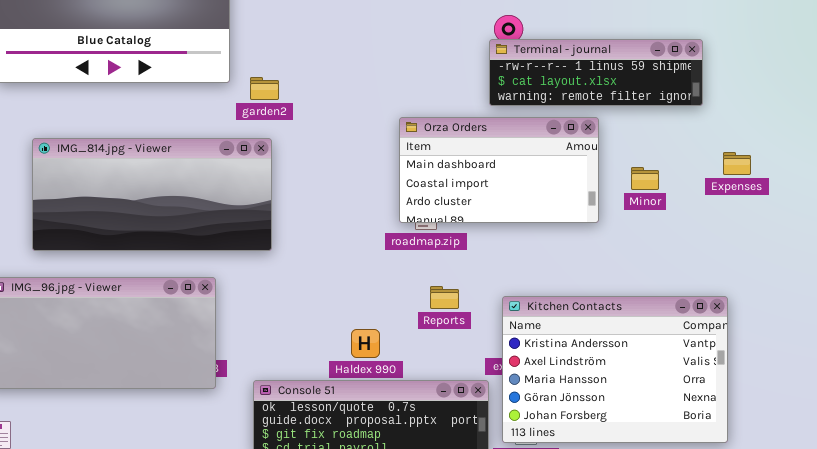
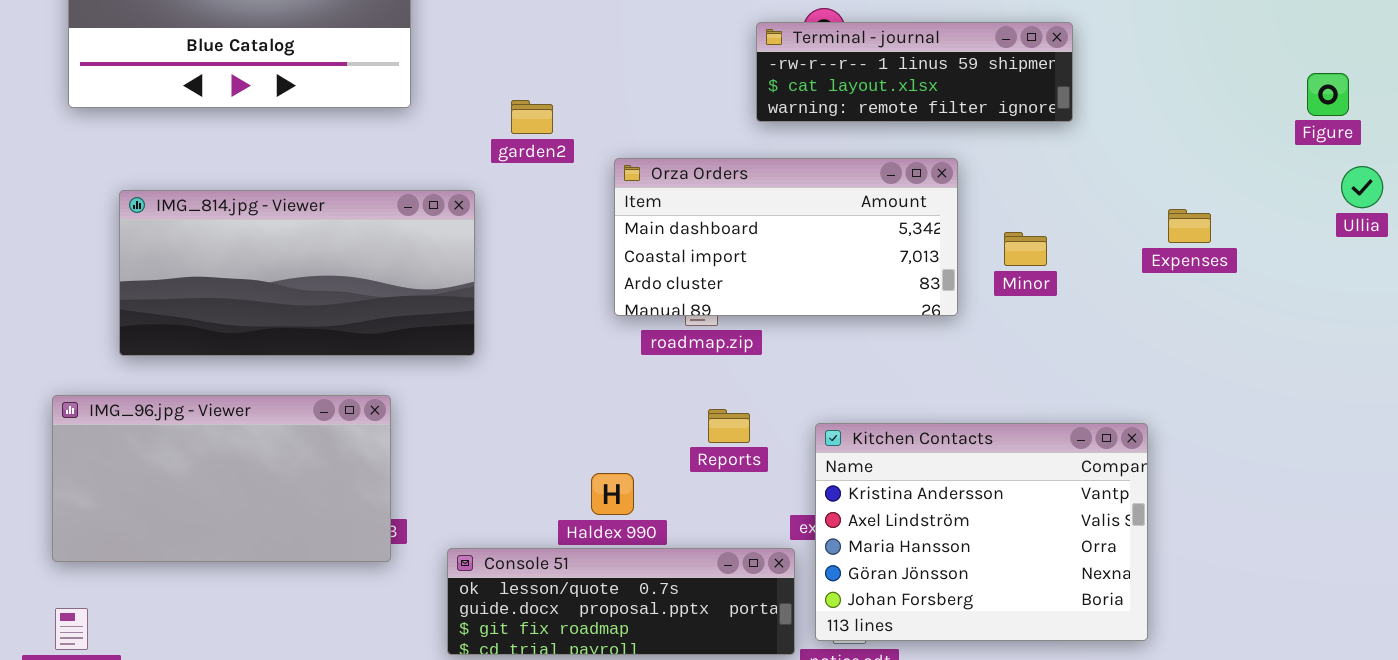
Terminal - journal: [489,39,703,106] -> [756,22,1073,122], moved
garden2: [250,77,279,100] -> [511,100,553,134], moved
Orza Orders: [399,117,599,223] -> [614,158,958,316], resized
Expenses: [723,152,751,175] -> [1168,209,1211,243], moved

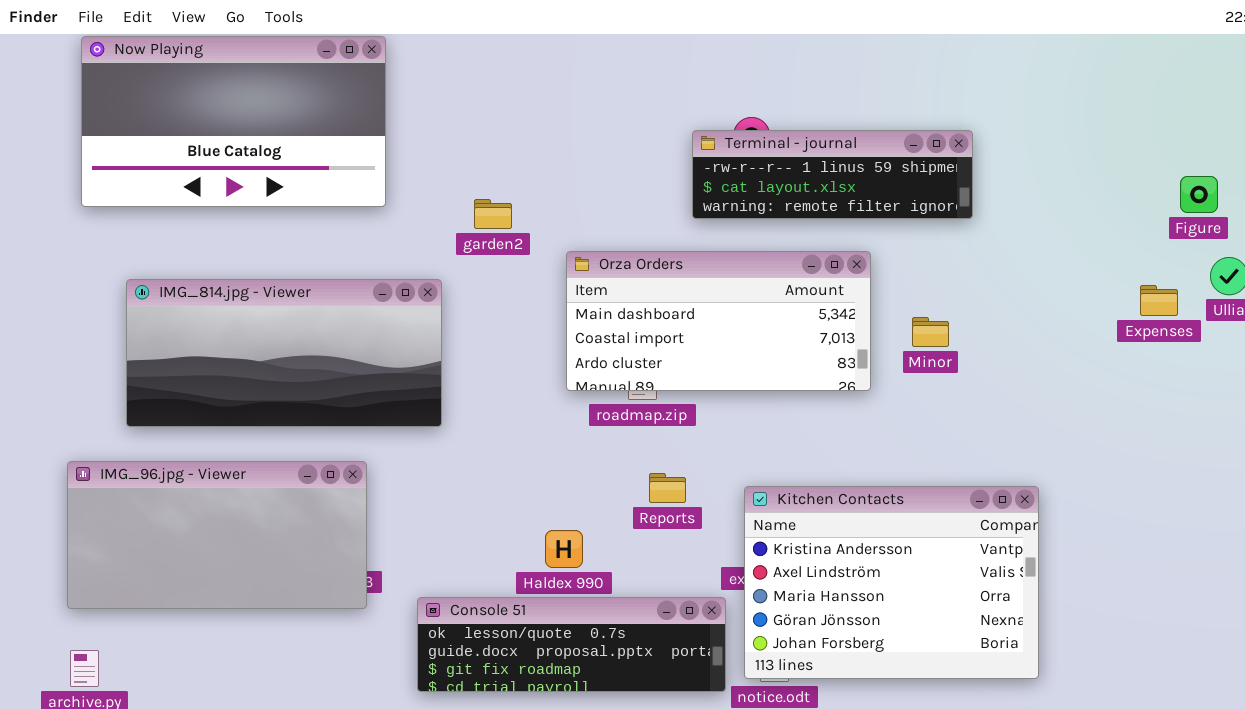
Expenses: [1168,209,1211,243] -> [1140,285,1178,316], moved

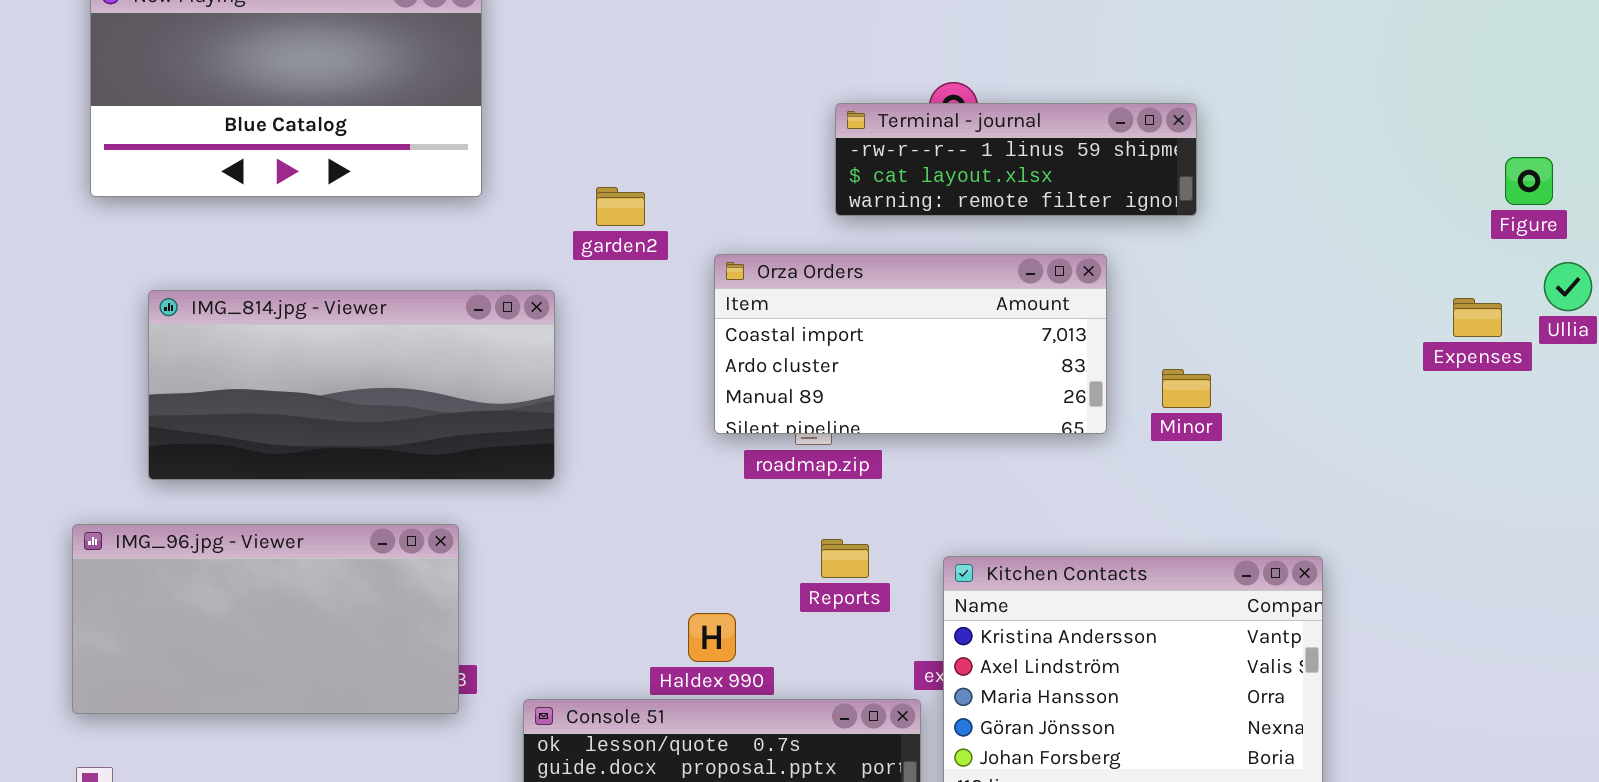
Terminal - journal: [692,130,973,219] -> [835,103,1197,216], moved
Orza Orders: [566,251,871,391] -> [714,254,1107,434], scrolled down 1 row
Minor: [912,317,949,347] -> [1162,369,1211,408], moved

